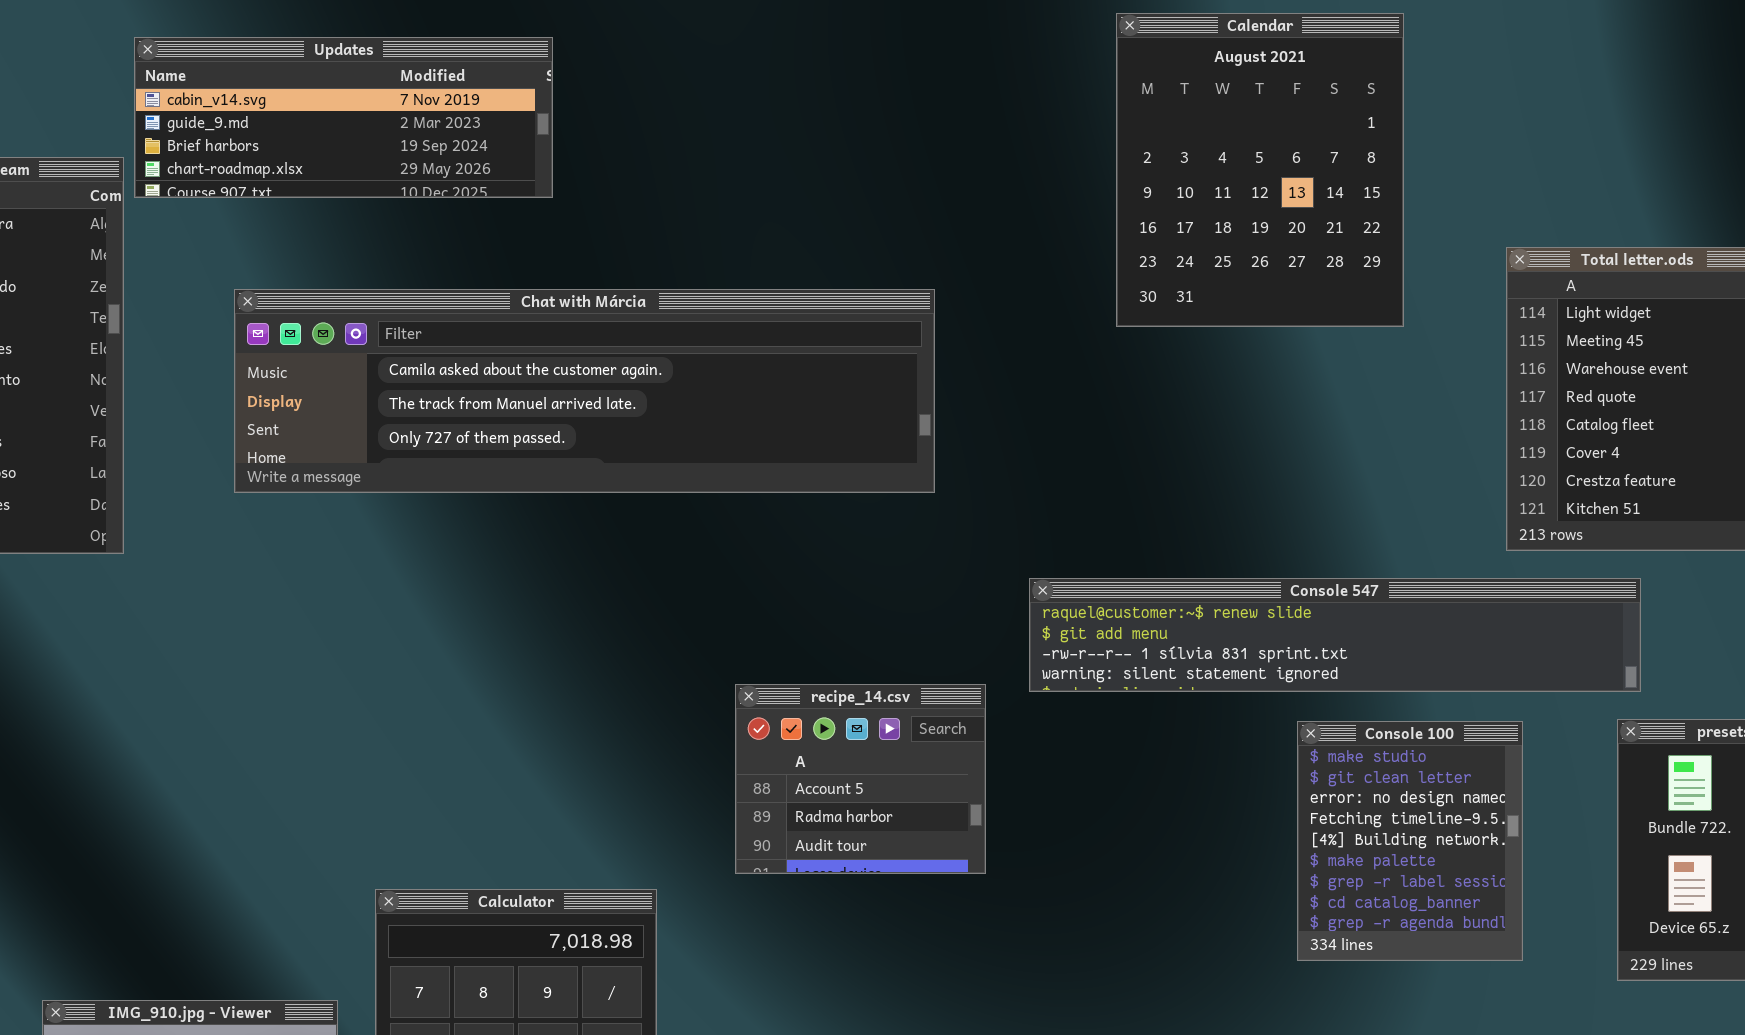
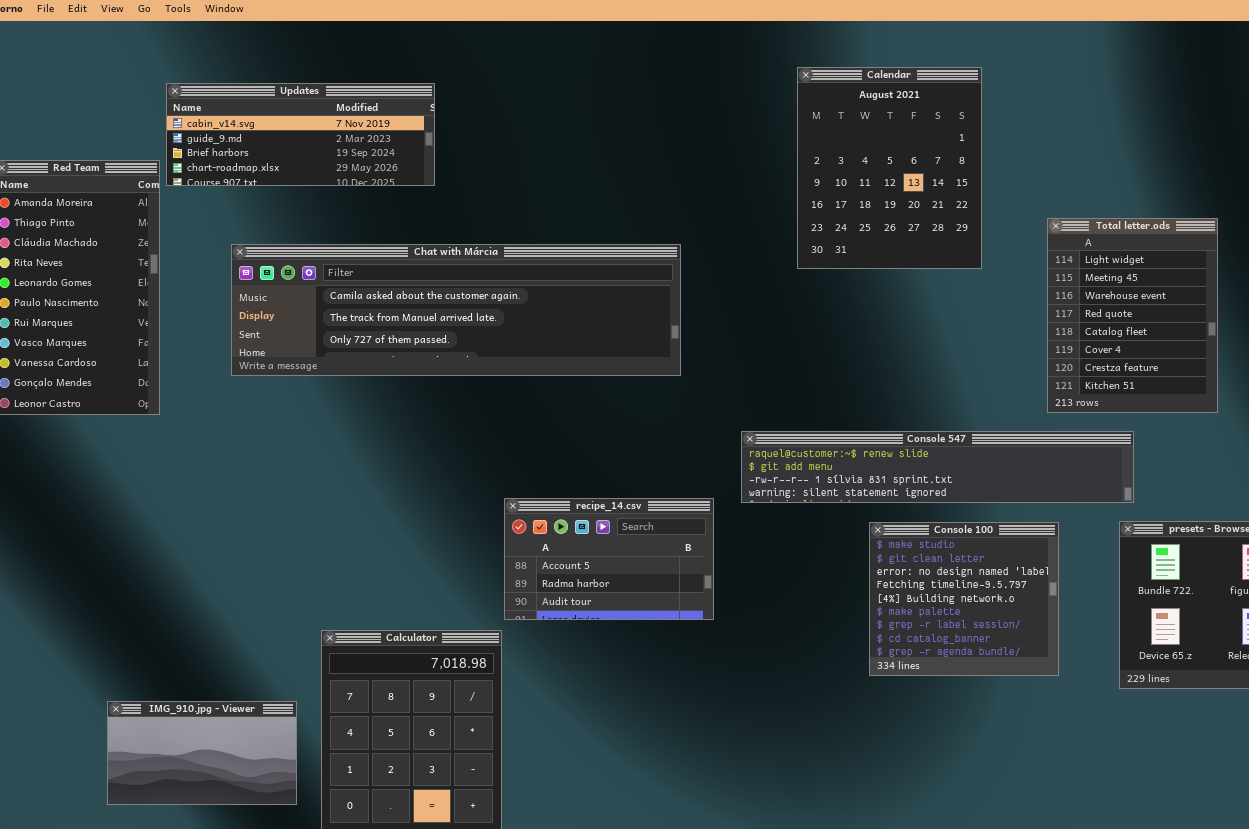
recipe_14.csv: [735,684,986,874] -> [504,498,714,620], resized
Console 100: [1297,721,1523,961] -> [869,522,1059,676], resized

